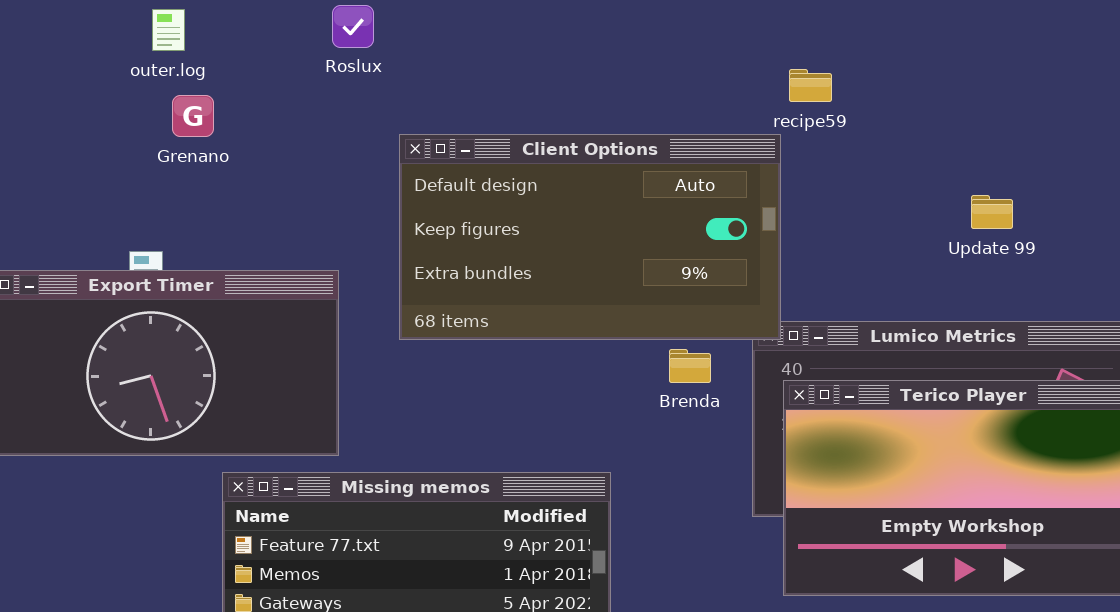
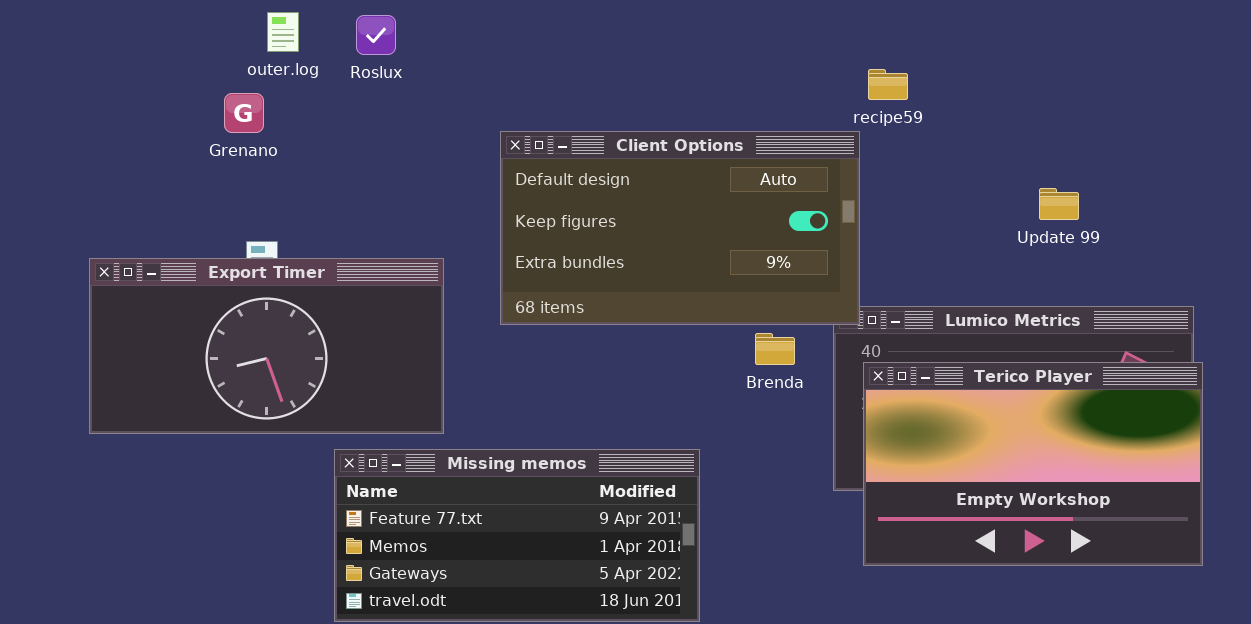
Roslux: [332,5,374,48] -> [356,15,396,55], moved
Grenano: [172,95,214,137] -> [224,93,264,133], moved

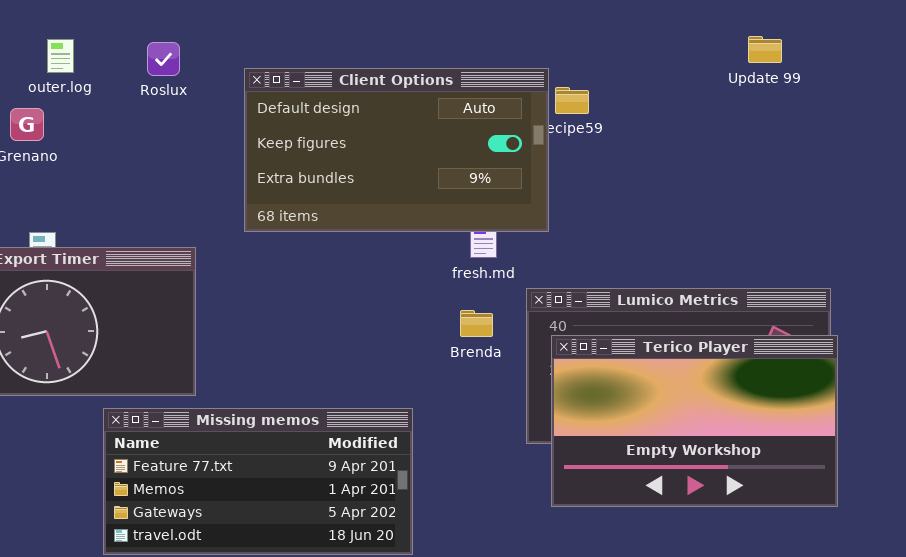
Roslux: [356,15,396,55] -> [147,42,180,76], moved
Client Options: [500,131,860,325] -> [244,68,549,232], moved
Update 99: [1039,188,1079,220] -> [748,36,782,63], moved

